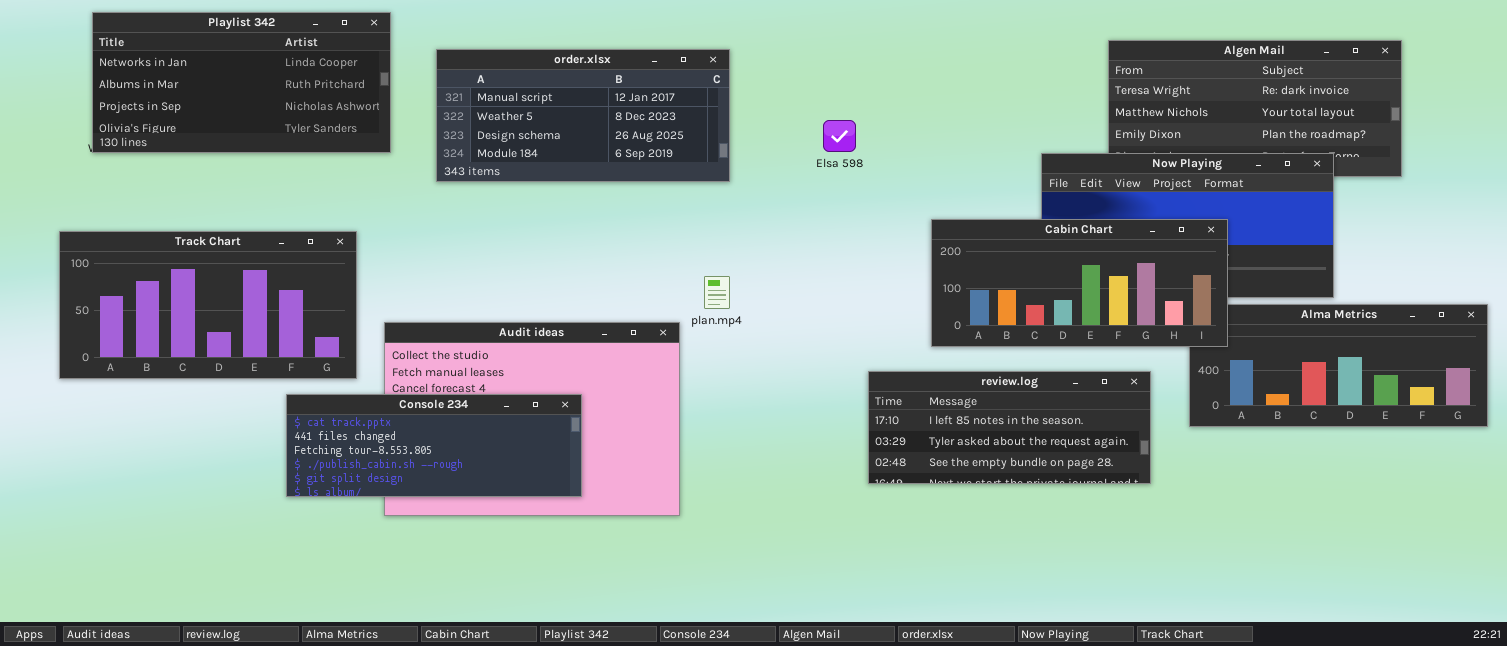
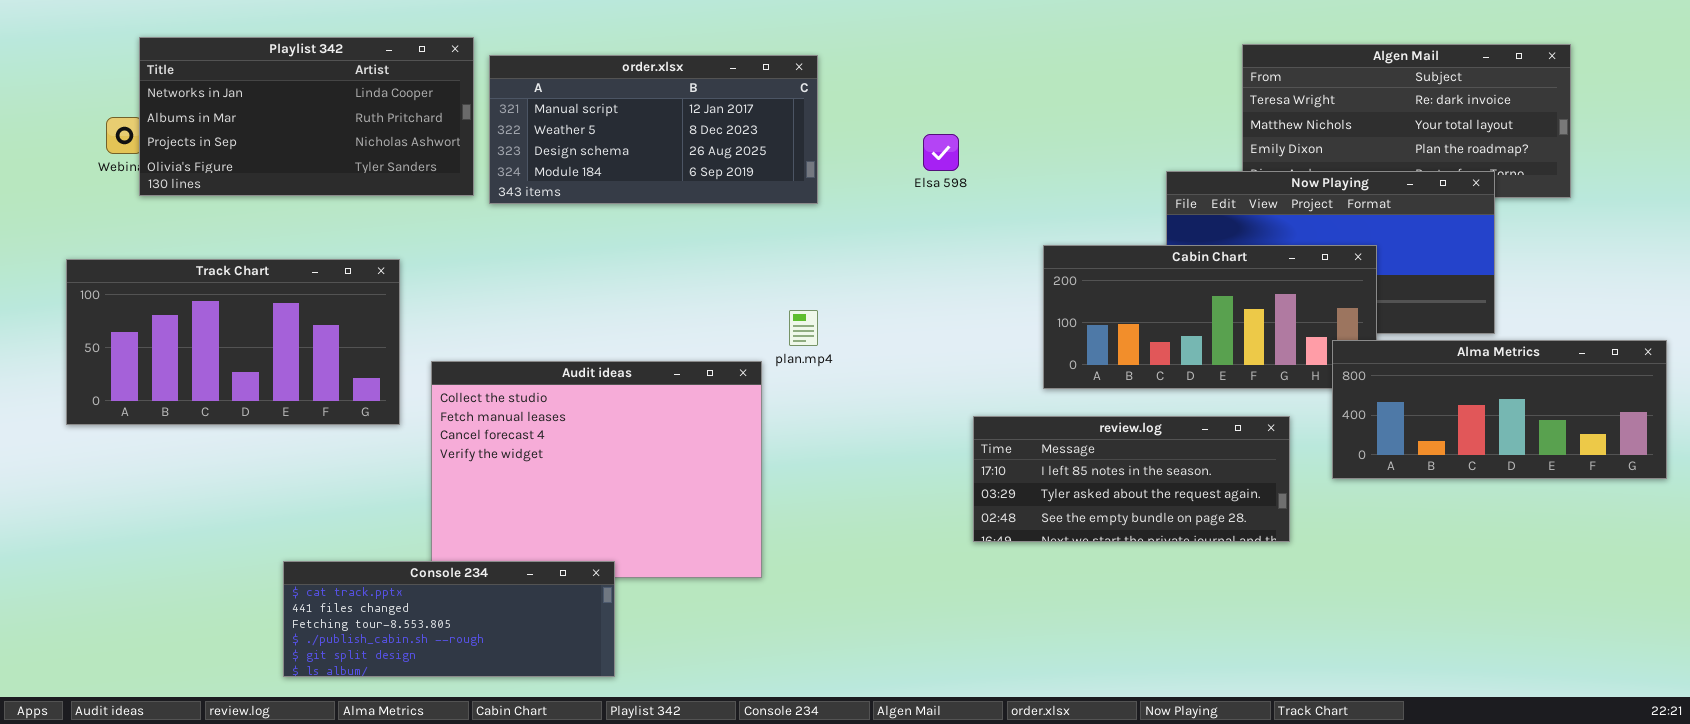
Playlist 342: [92,12,391,153] -> [139,37,474,196], moved
Alma Metrics: [1189,304,1488,427] -> [1332,340,1667,479], raised
Console 234: [286,394,582,497] -> [283,561,615,677], moved

